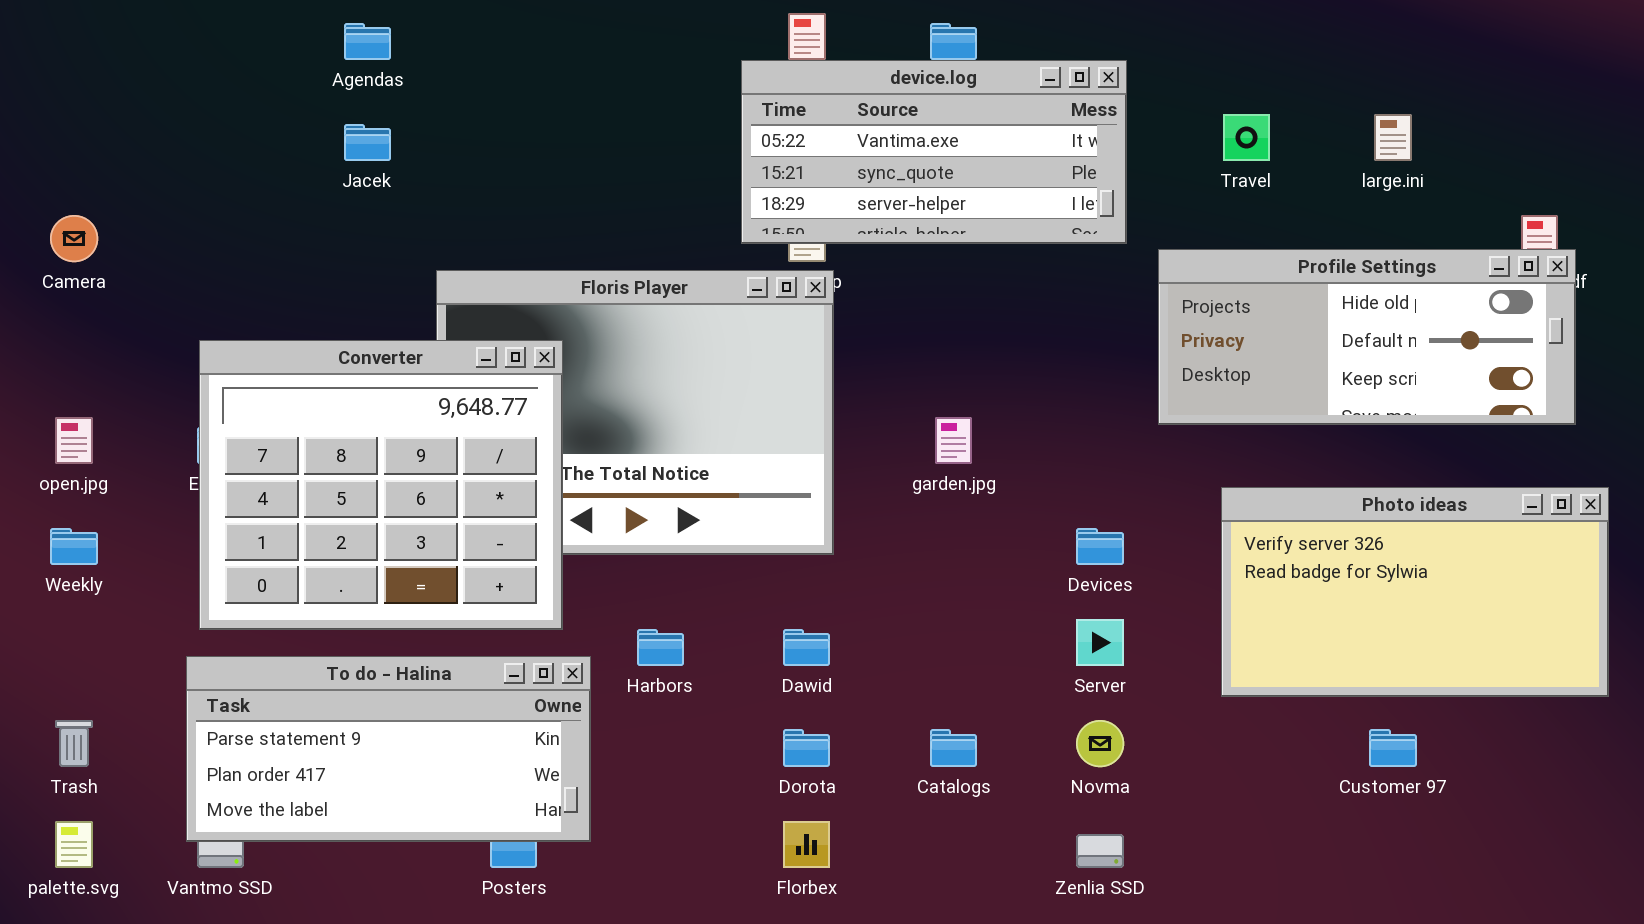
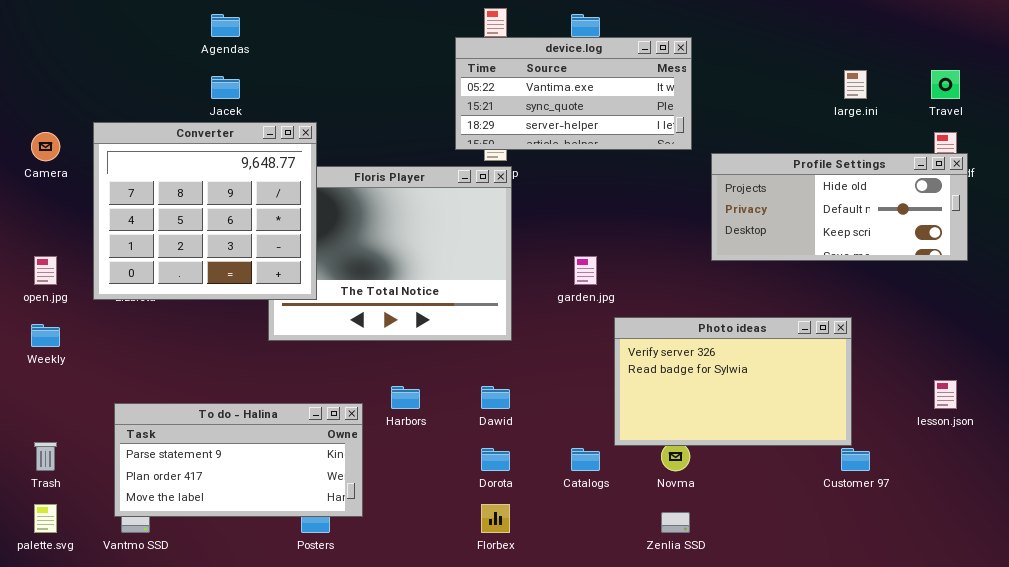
Travel: [1223,114,1270,161] -> [931,70,960,99], moved
Converter: [199,340,563,630] -> [93,122,317,300], moved
Photo ideas: [1221,487,1609,697] -> [614,317,852,446], moved

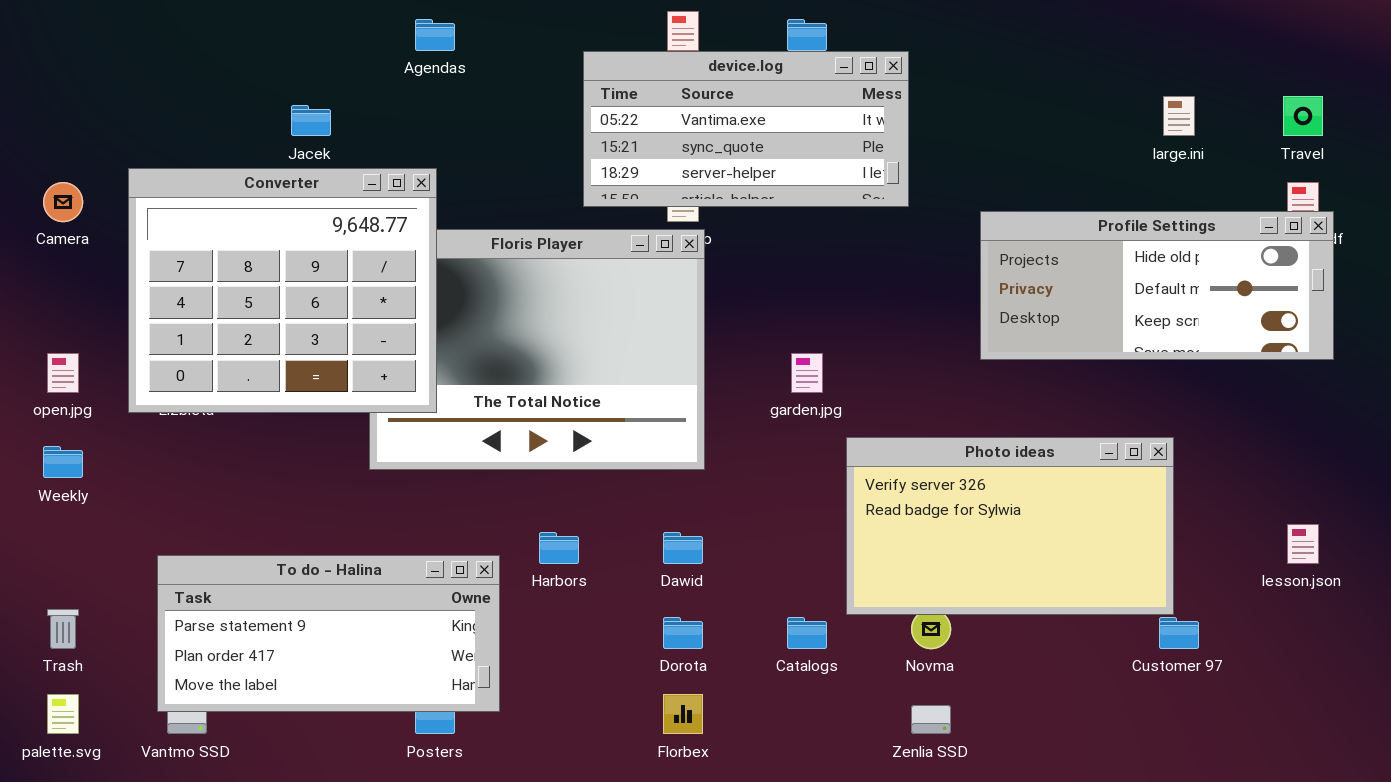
Agendas: [211,14,240,37] -> [415,19,455,51], moved
device.log: [455,37,692,150] -> [583,51,909,207], moved

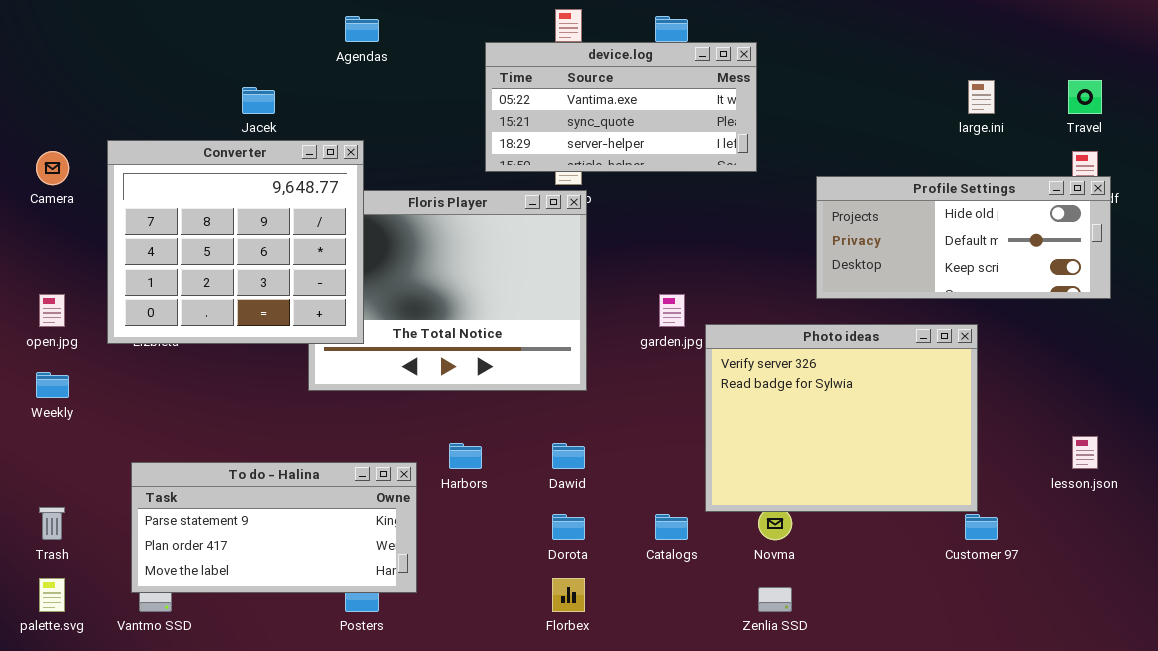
Photo ideas: [846,437,1174,615] -> [705,324,978,512], resized

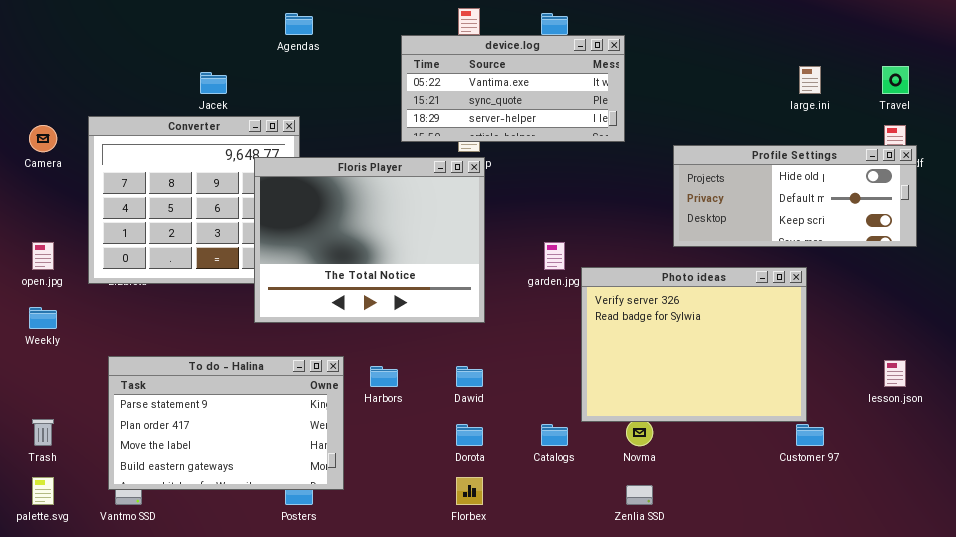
Floris Player: [308,190,587,391] -> [254,157,485,323], raised
To do - Halina: [131,462,417,593] -> [108,356,344,490], resized

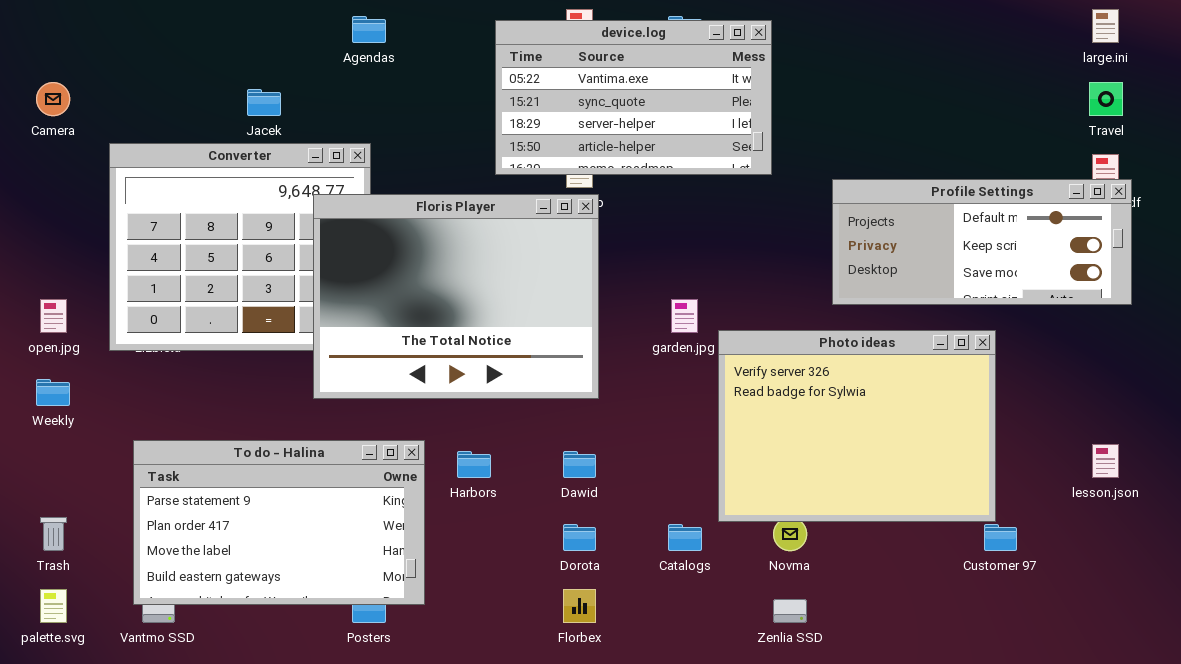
device.log: [401,35,625,142] -> [495,20,772,175], resized
large.ini: [799,66,821,94] -> [1092,9,1119,43], moved
Camera: [29,125,57,152] -> [36,82,70,116], moved
Profile Settings: [673,145,917,247] -> [832,179,1132,305], scrolled down 1 row

